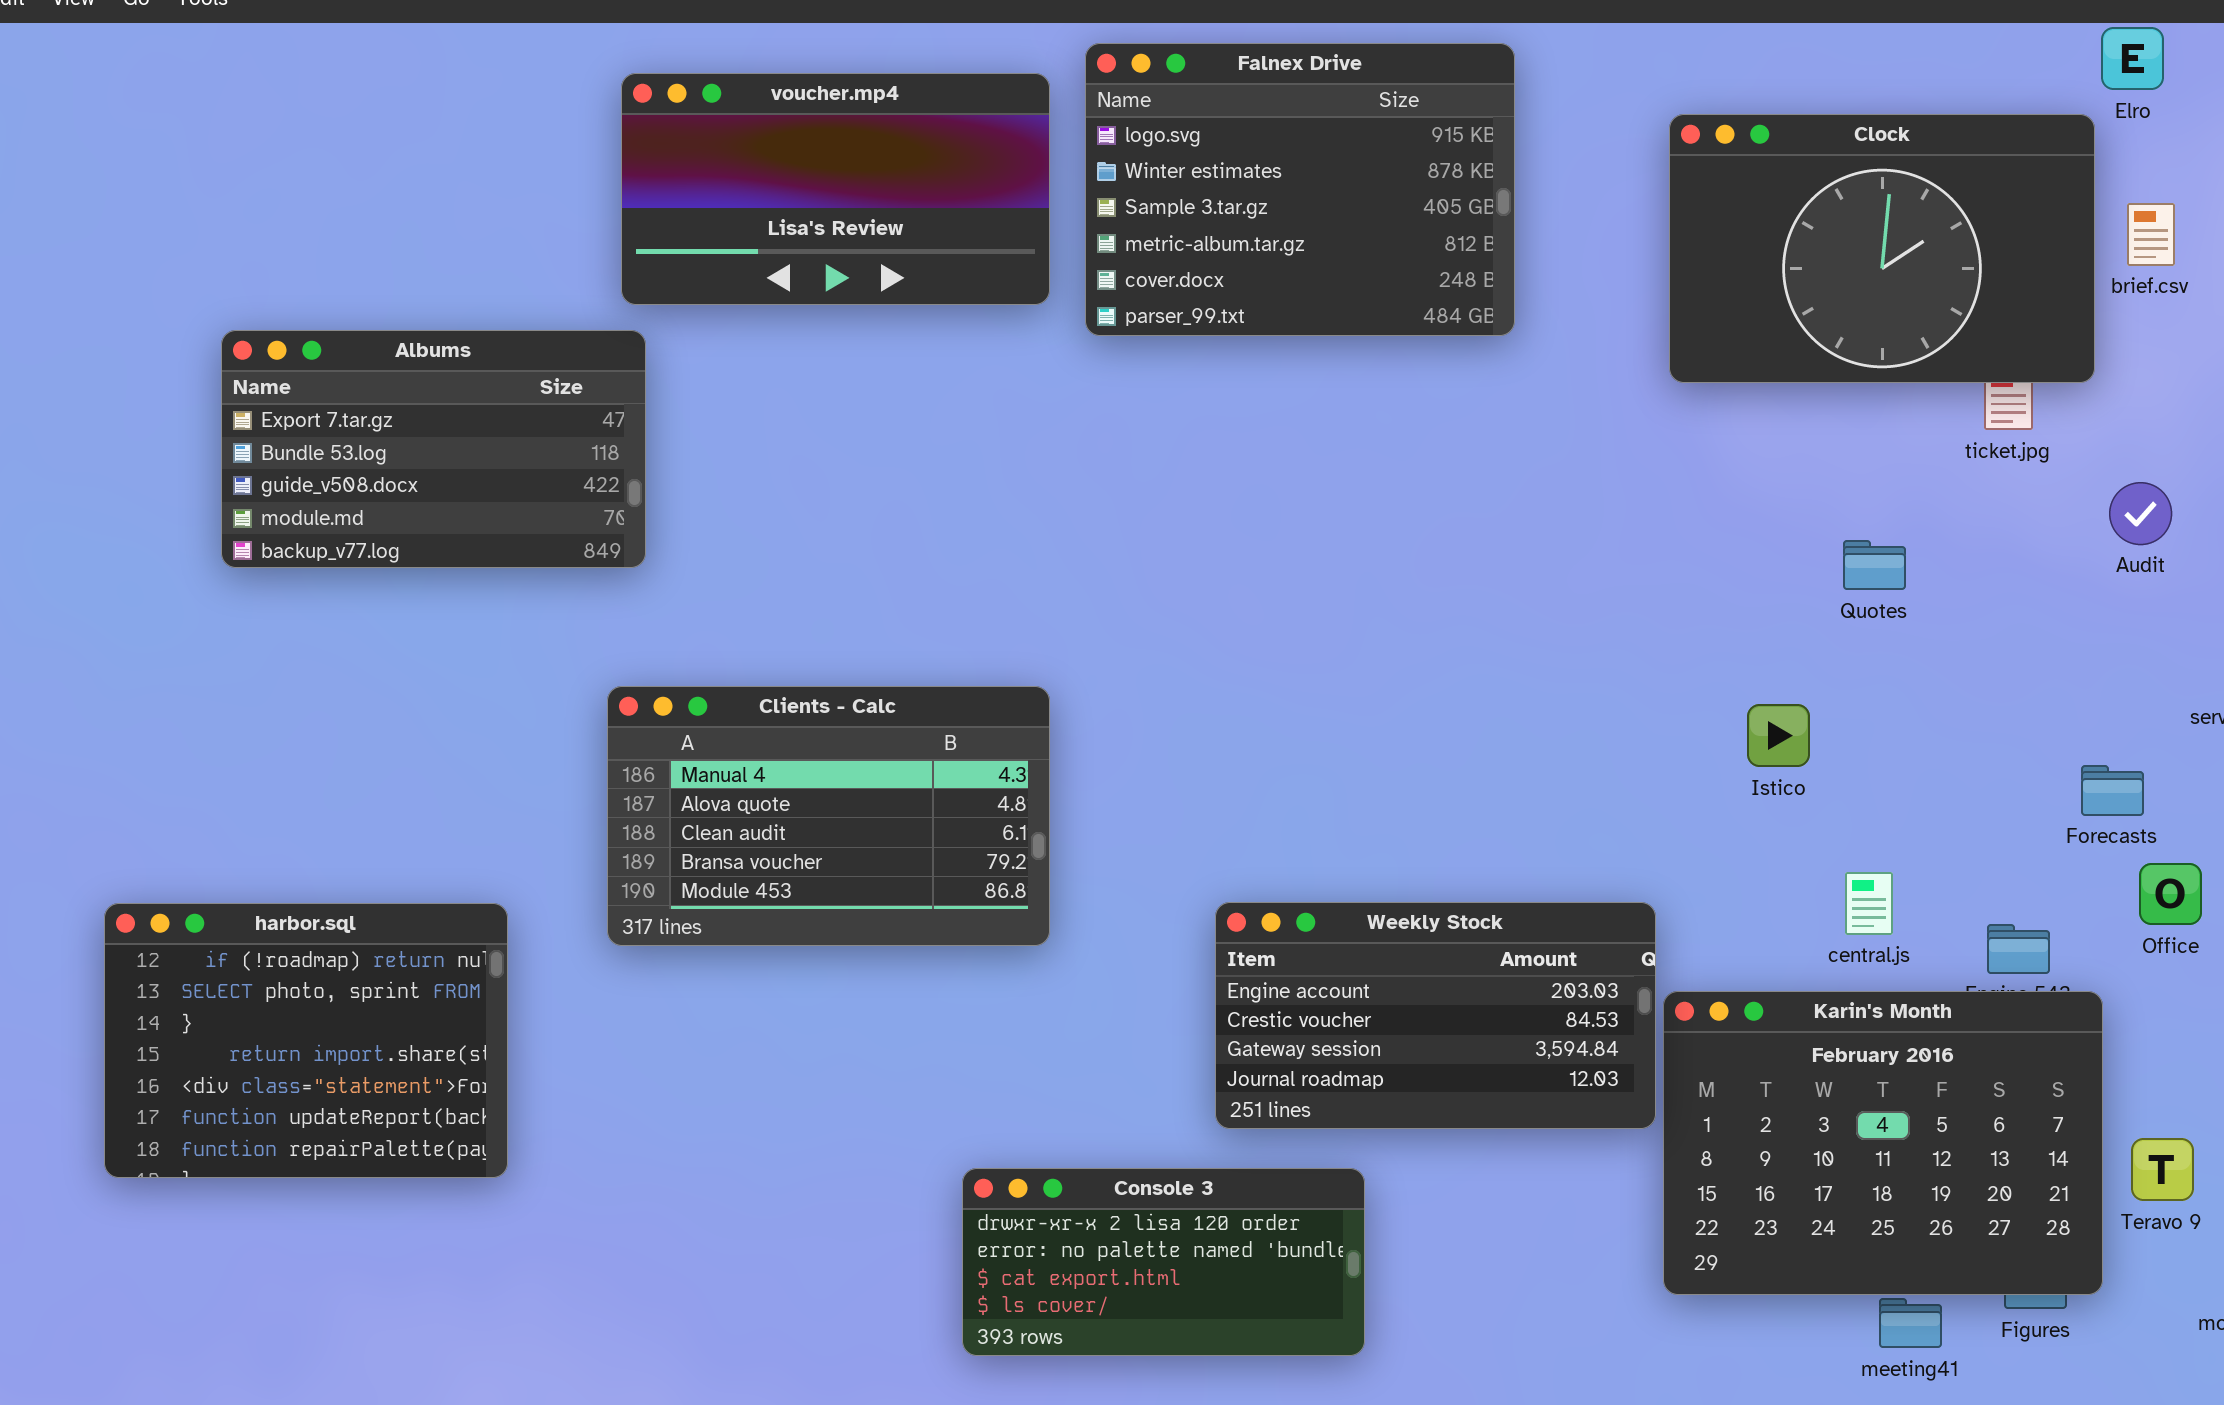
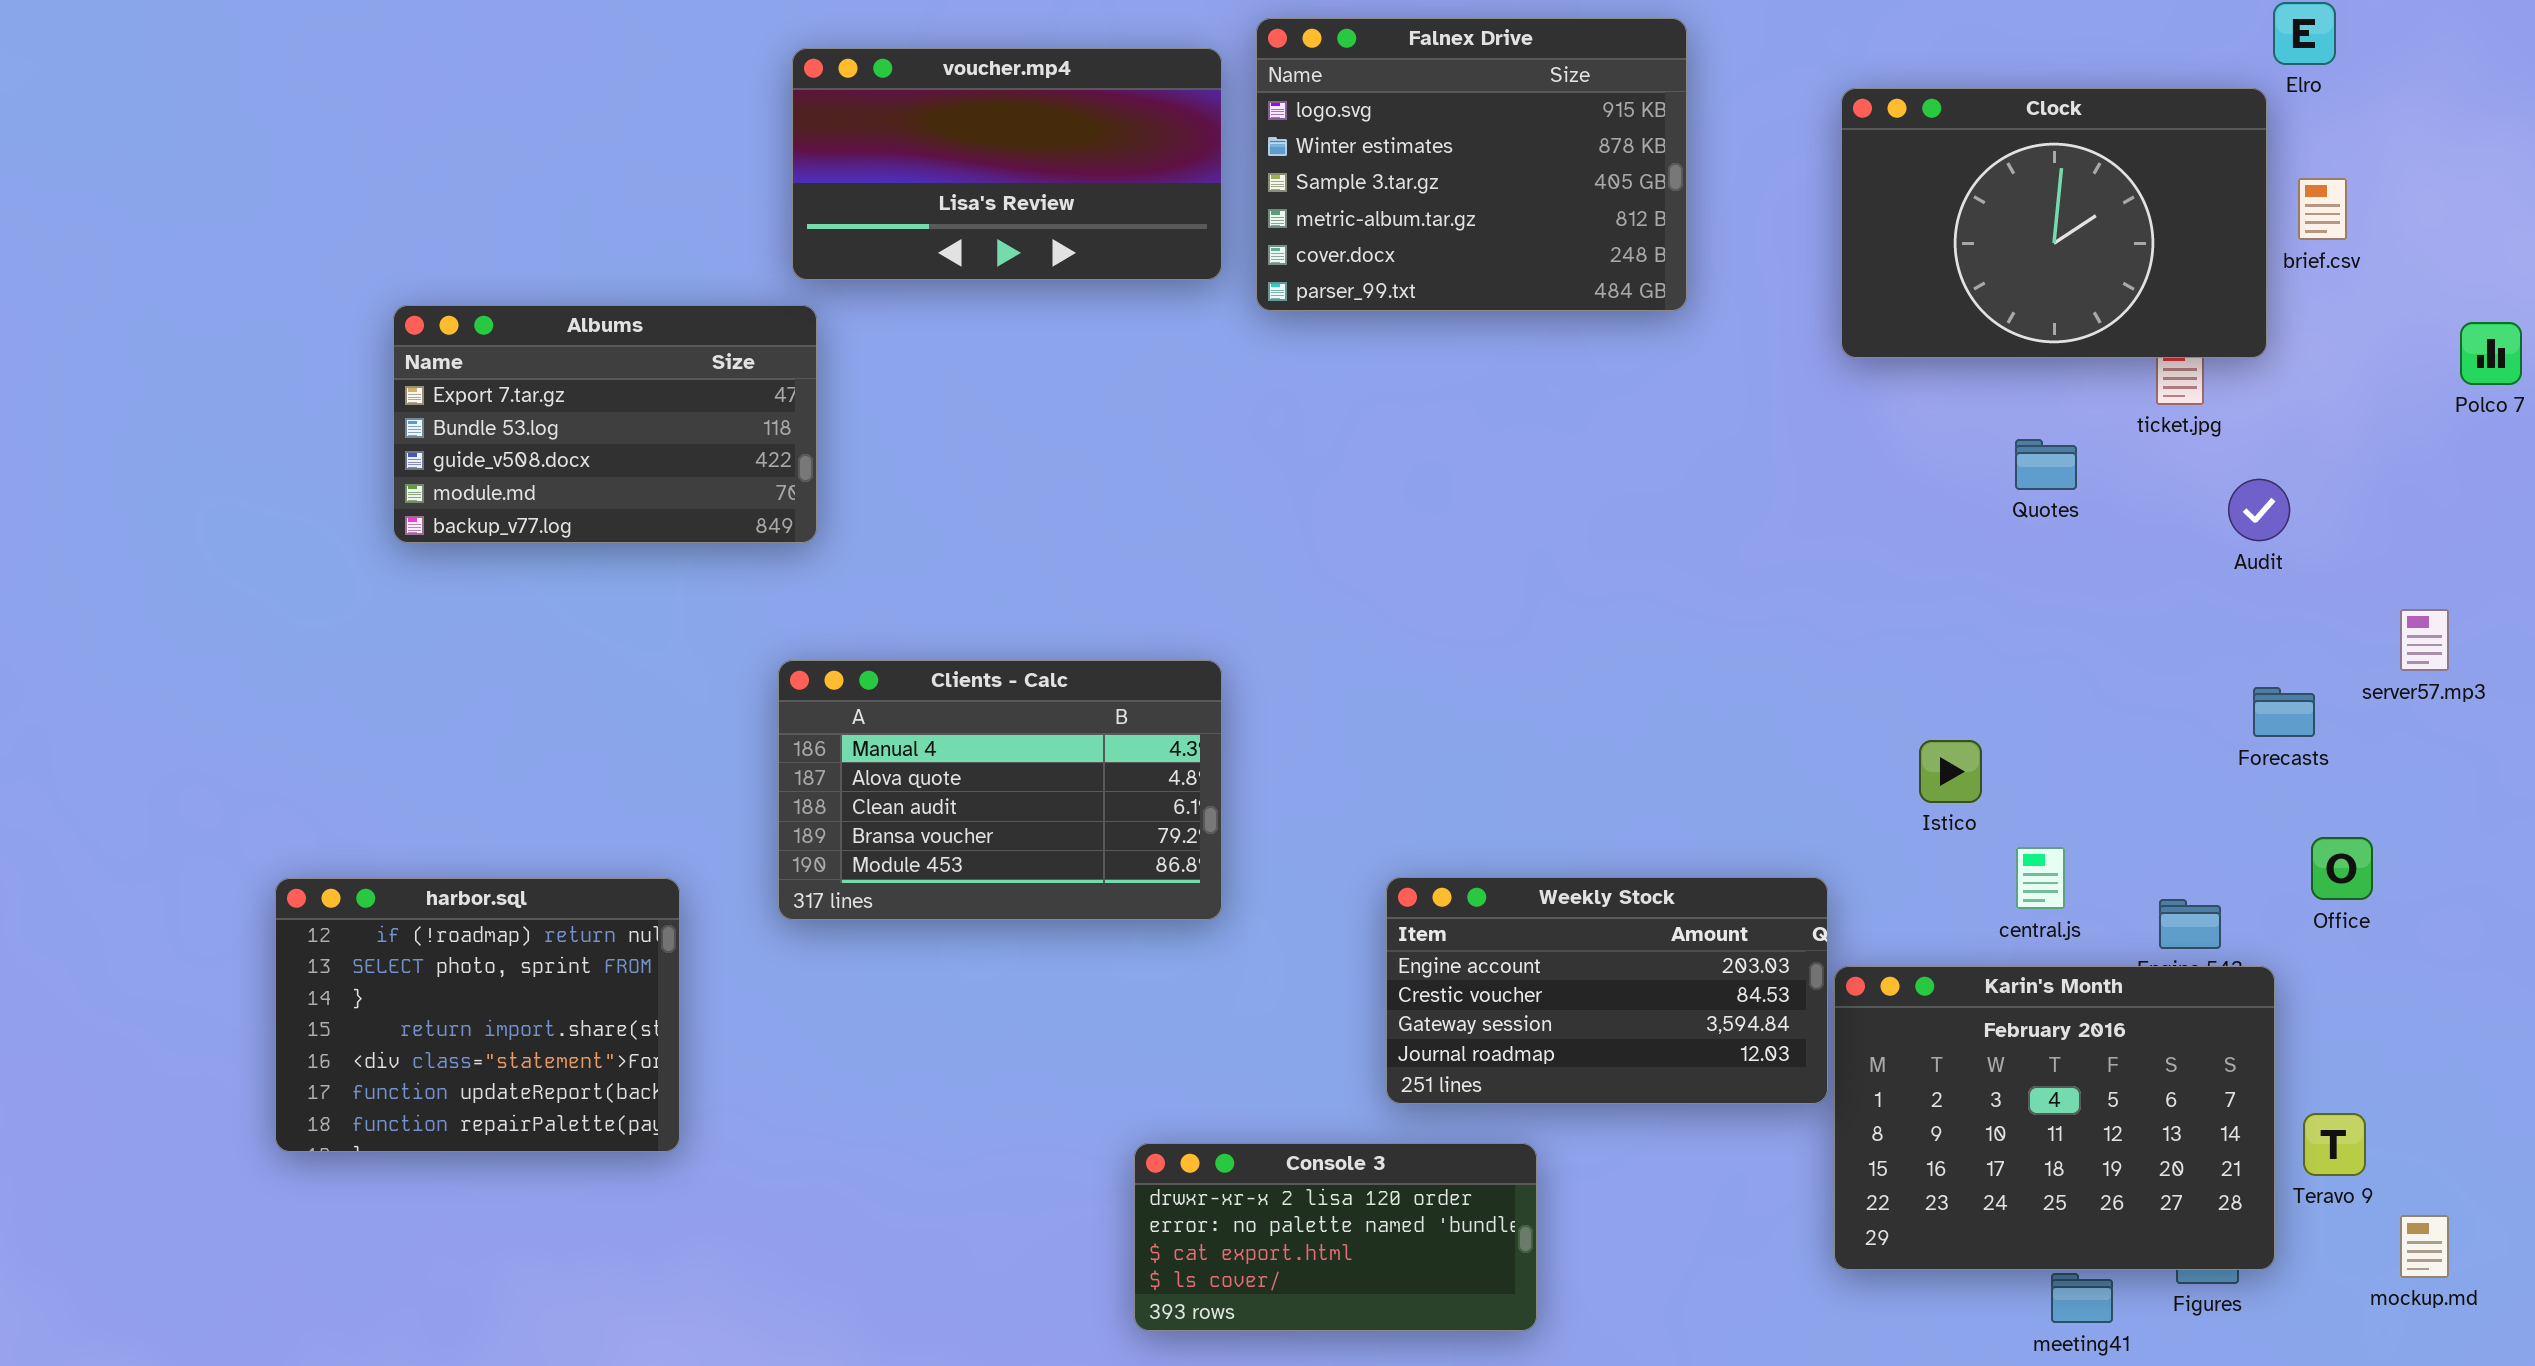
Audit: [2109,482,2172,545] -> [2228,479,2290,541], moved
Quotes: [1843,540,1906,590] -> [2015,439,2077,490], moved
Istico: [1747,704,1810,767] -> [1919,740,1982,803], moved
Forecasts: [2081,765,2144,816] -> [2253,687,2315,737], moved

